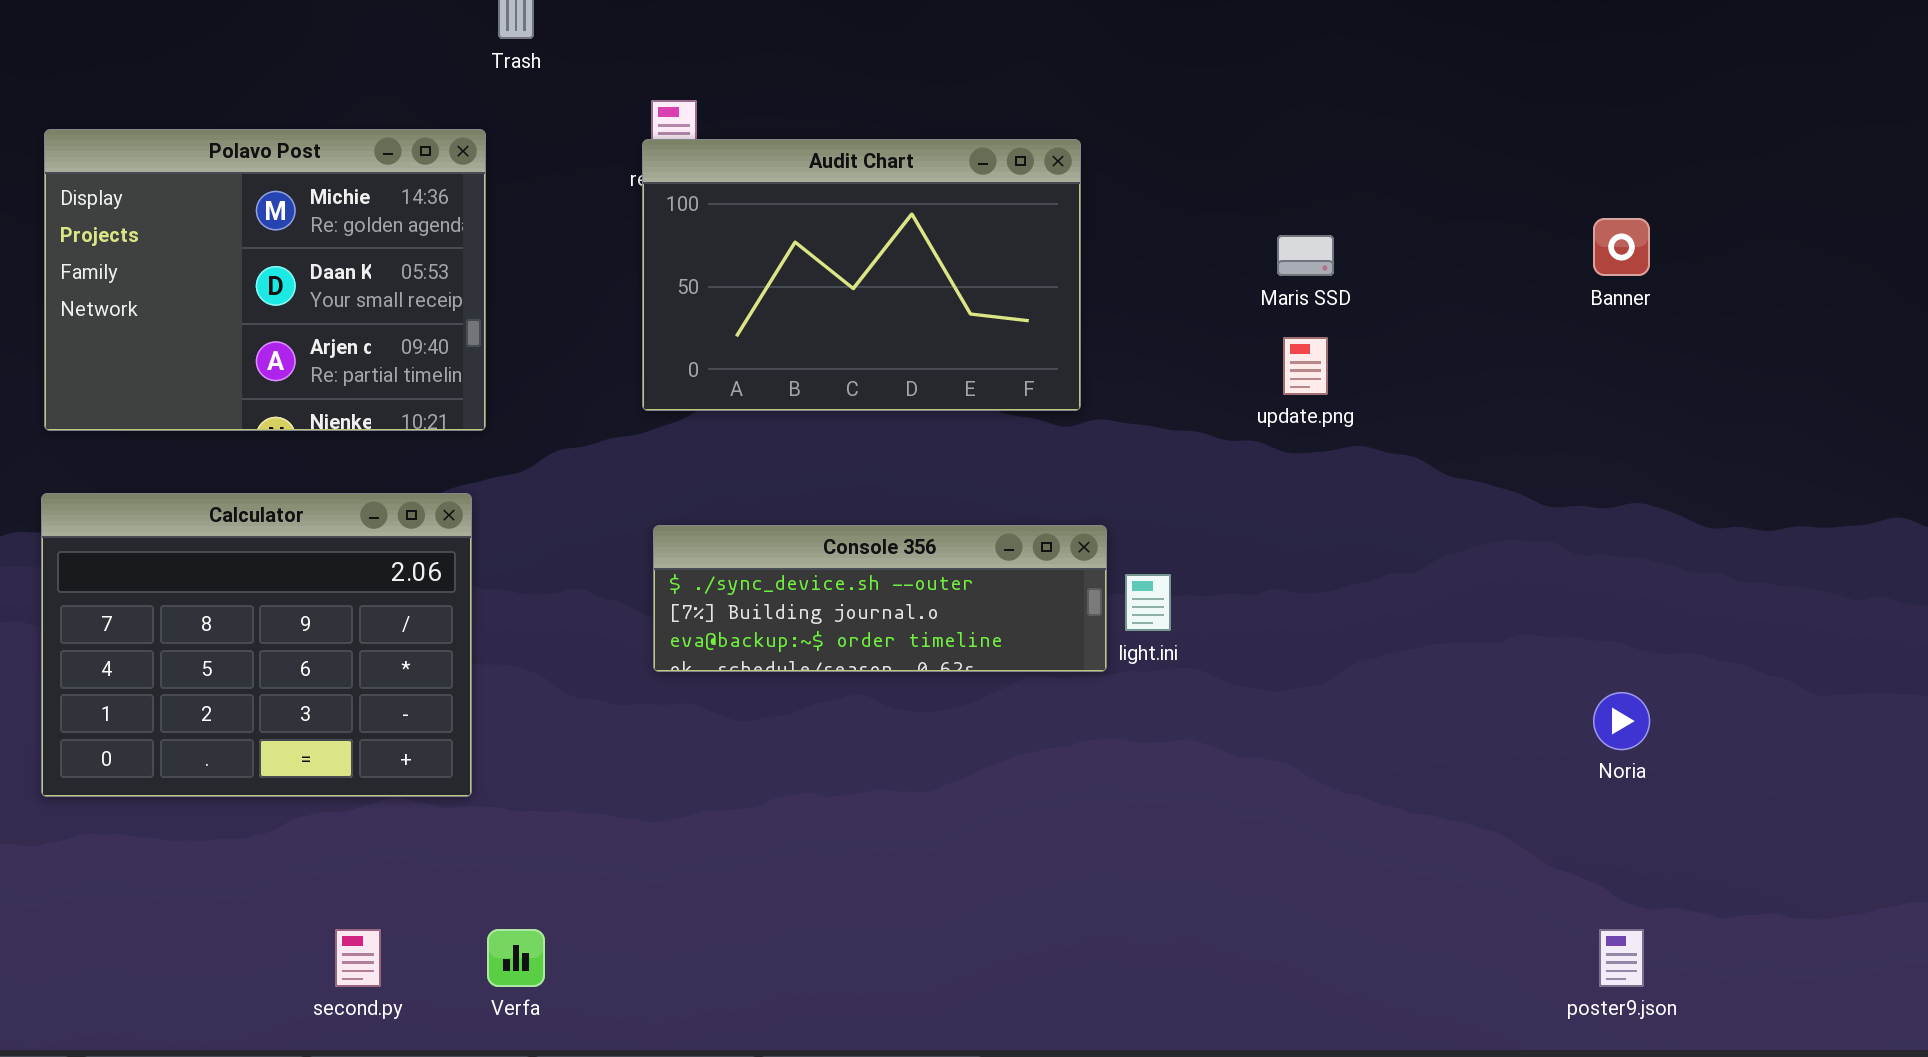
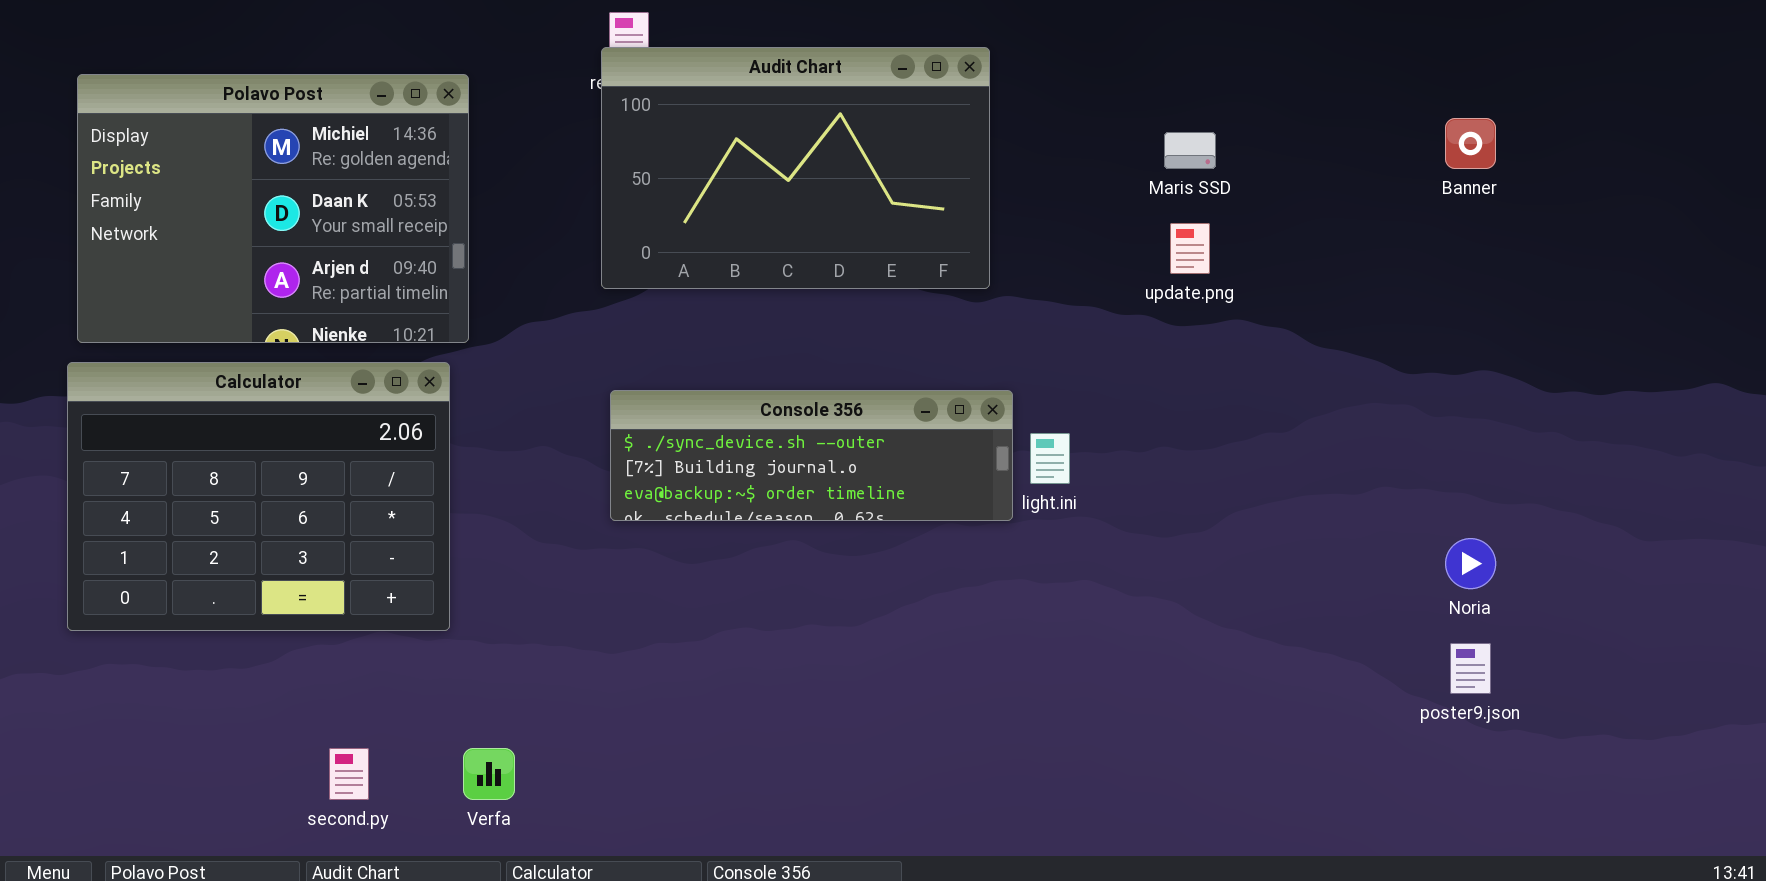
Polavo Post: [44,129,486,431] -> [77,74,469,343], moved
poster9.json: [1599,929,1644,987] -> [1450,643,1491,694], moved

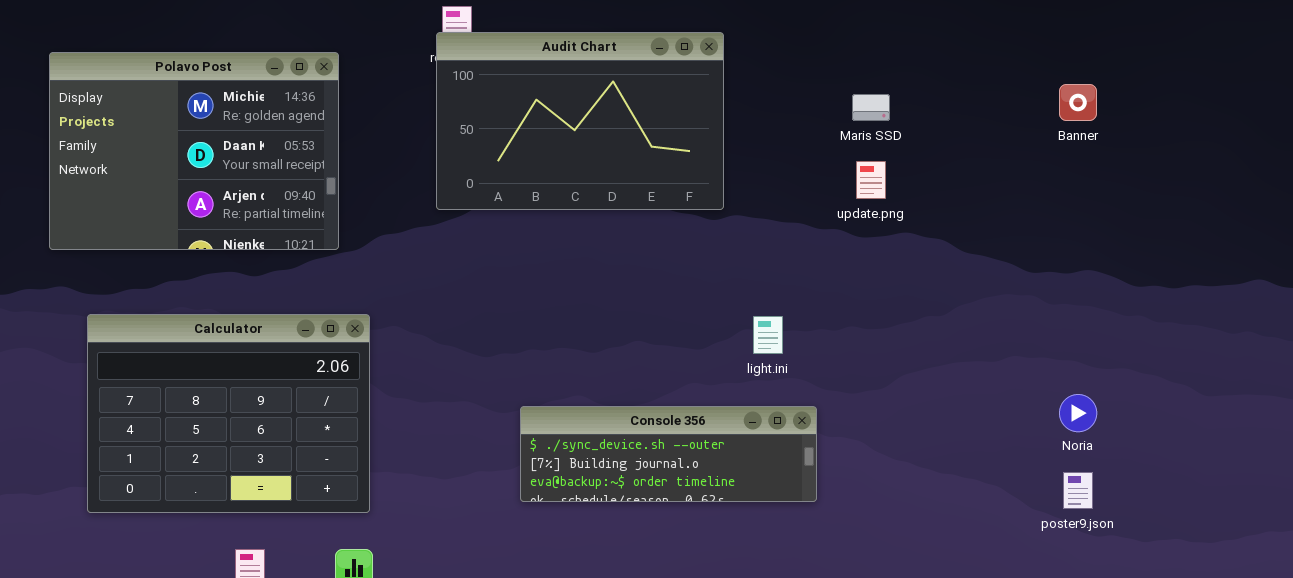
Calculator: [67,362,450,631] -> [87,314,370,513], moved
Console 356: [610,390,1013,521] -> [520,406,817,502], moved

